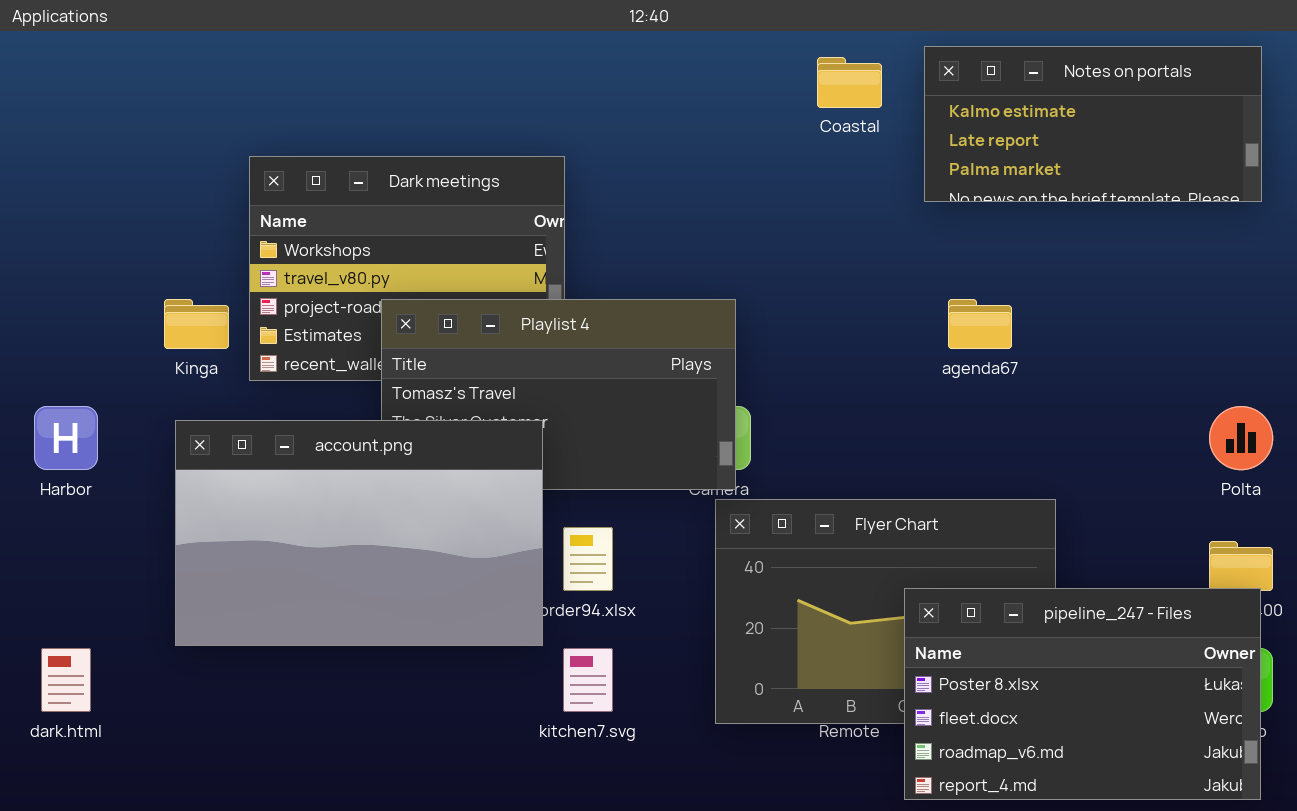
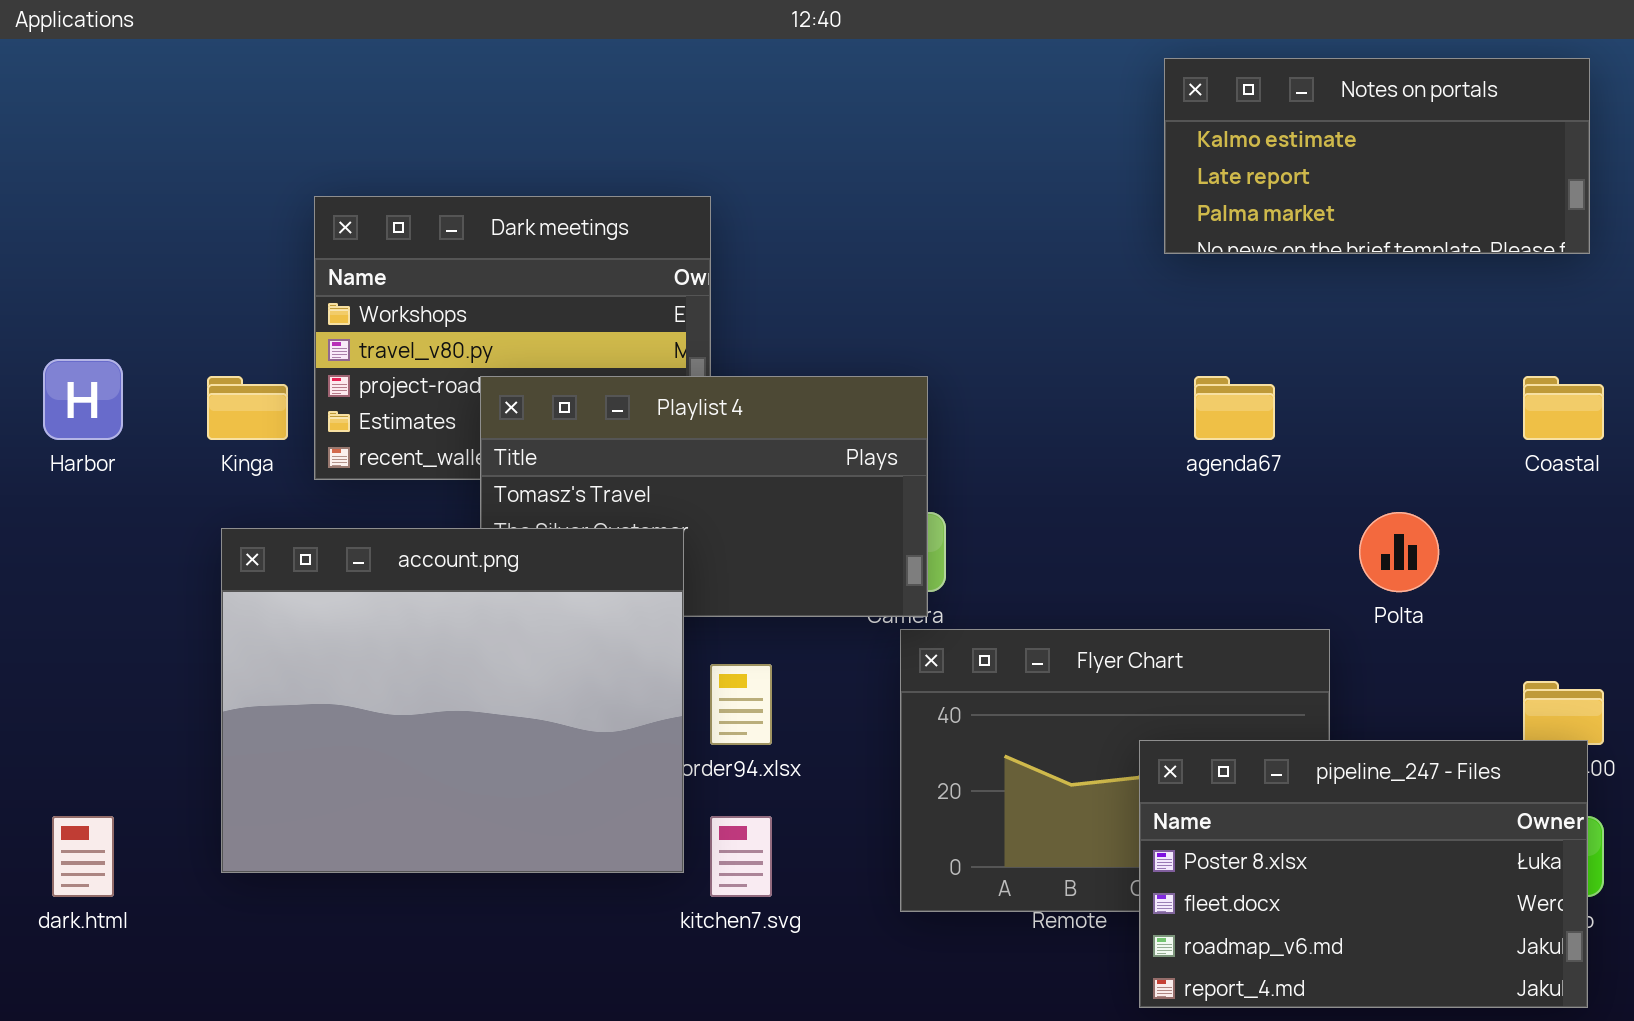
Coastal: [817,57,882,108] -> [1523,376,1604,440], moved
Harbor: [34,406,98,470] -> [43,359,123,440], moved
Polta: [1209,406,1273,470] -> [1359,512,1439,592], moved
account.png: [175,420,543,646] -> [221,528,684,873], resized

